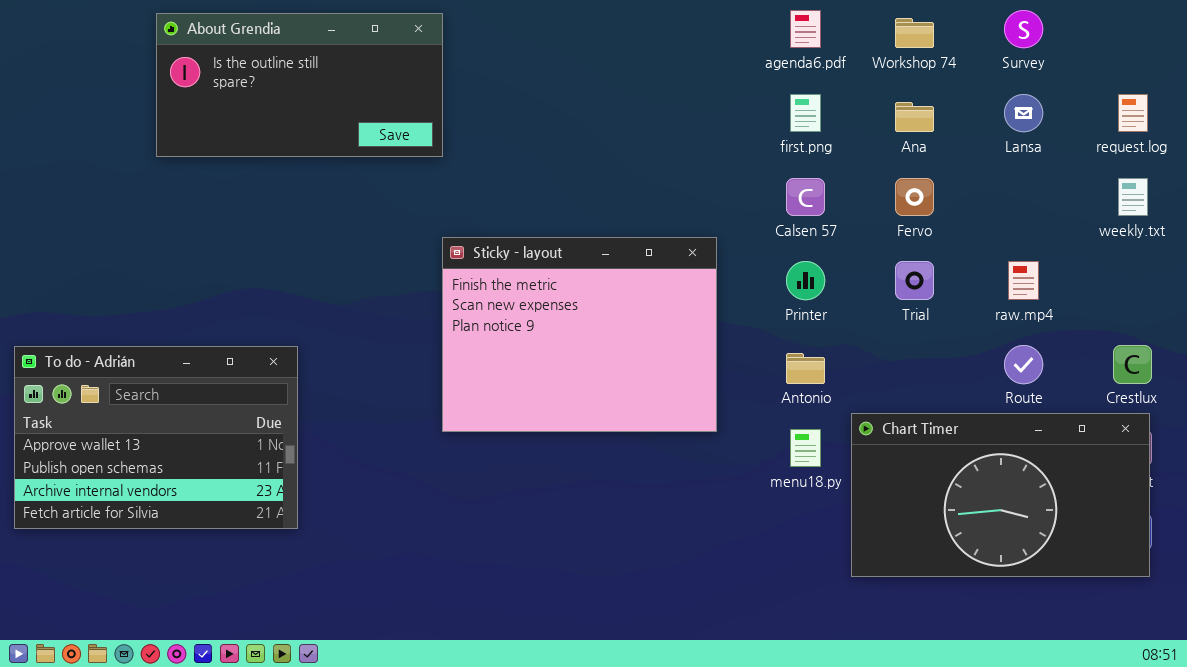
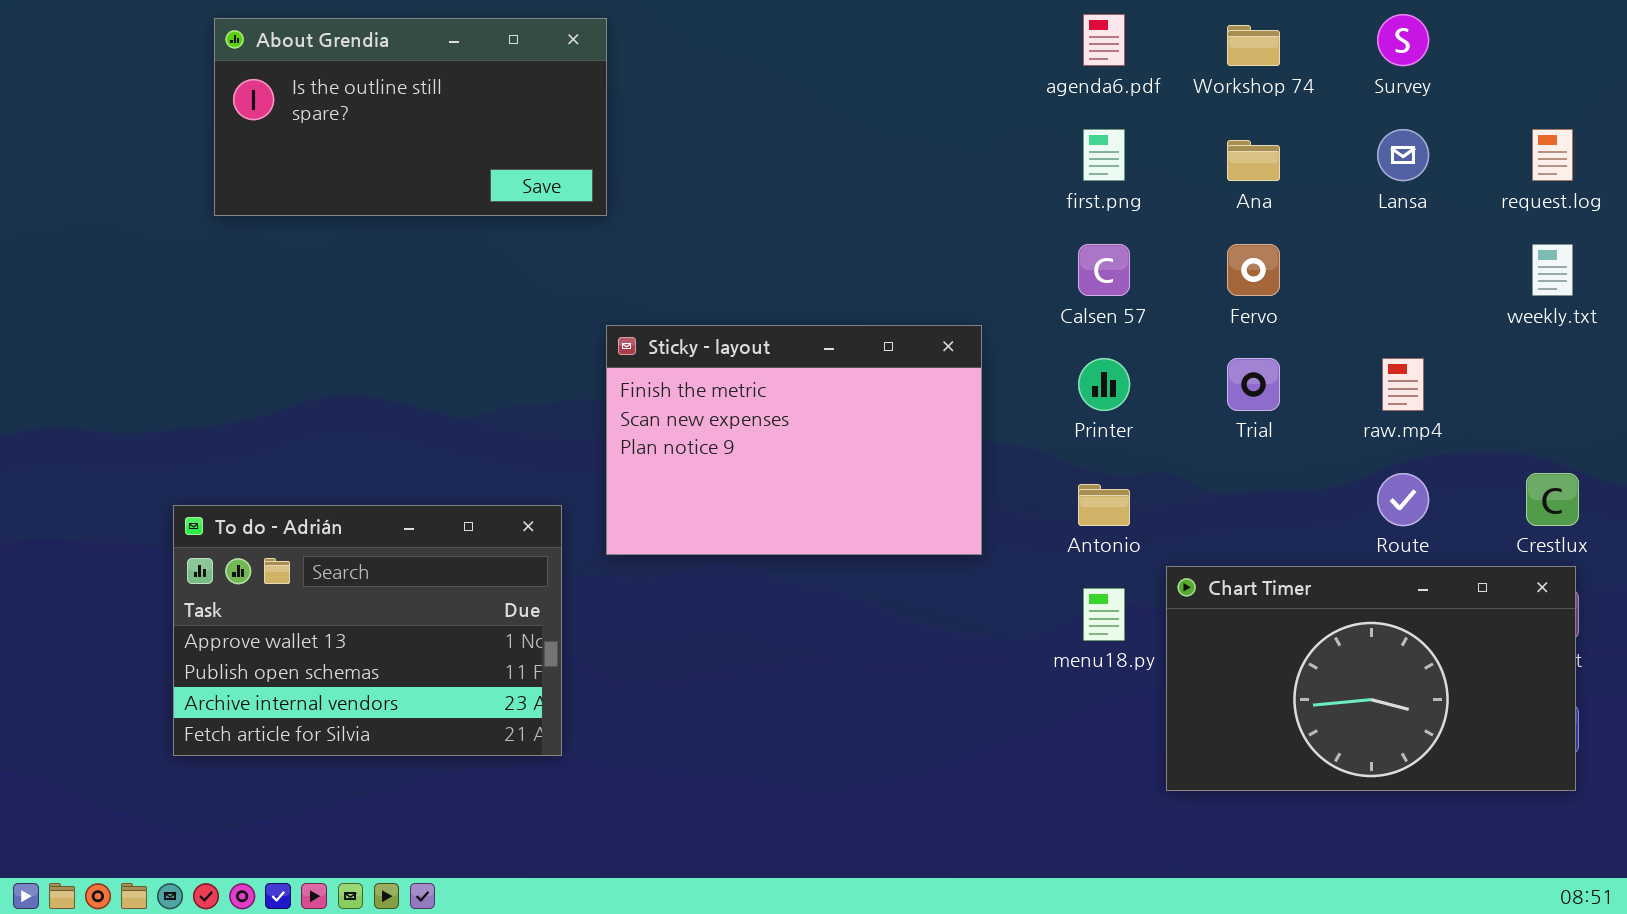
Sticky - layout: [442,237,717,432] -> [606,325,982,555], resized
To do - Adrián: [14,346,298,529] -> [173,505,562,756], moved

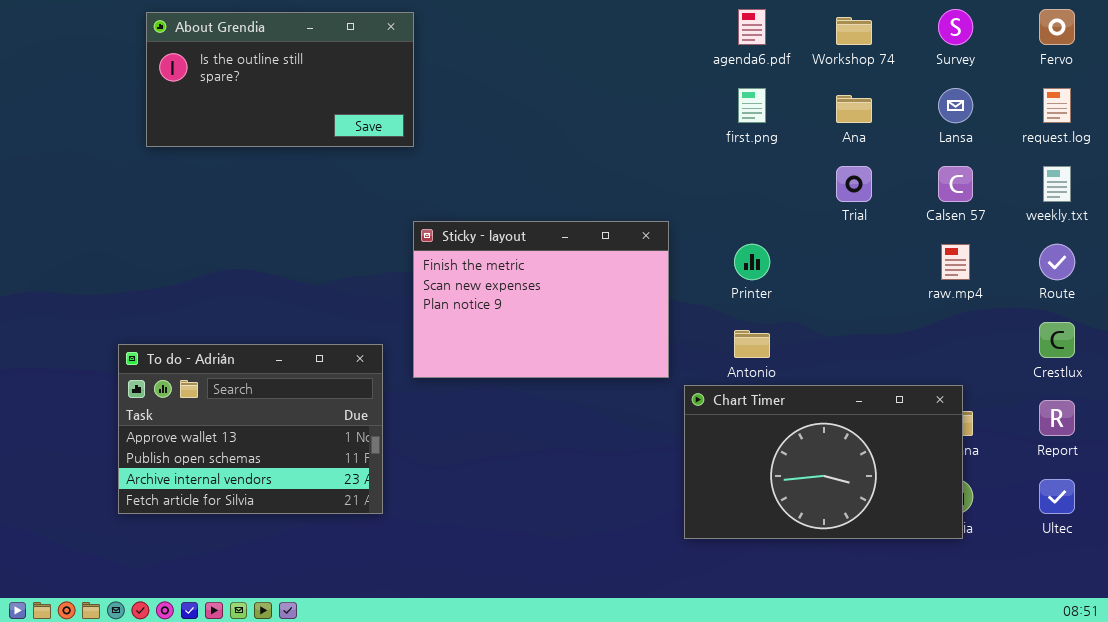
Calsen 57: [1078,244,1130,296] -> [938,166,973,202], moved
Fervo: [1227,244,1280,296] -> [1039,9,1075,45], moved
Trial: [1227,358,1280,411] -> [836,166,872,202], moved
Route: [1377,473,1429,526] -> [1039,244,1075,280], moved
Chart Timer: [1166,566,1576,791] -> [684,385,963,539], moved

